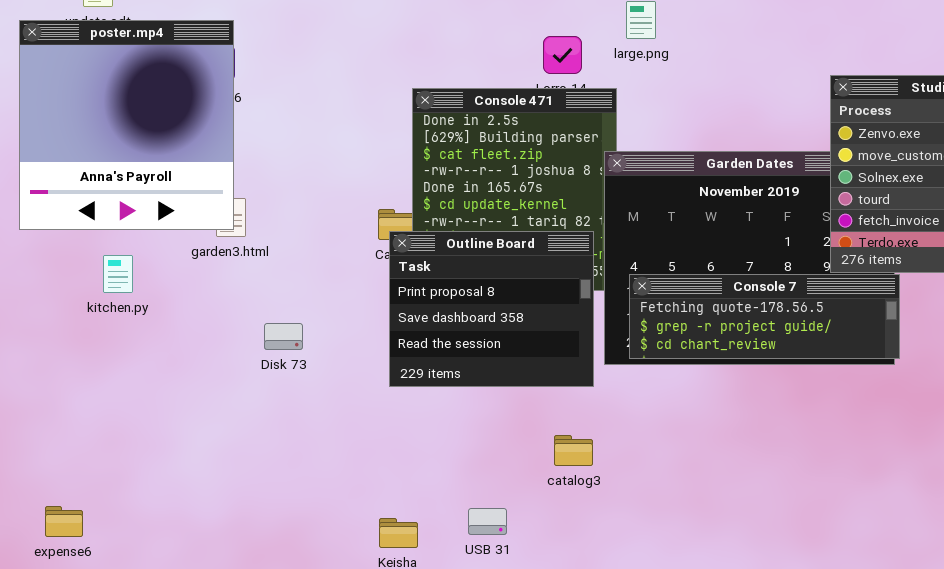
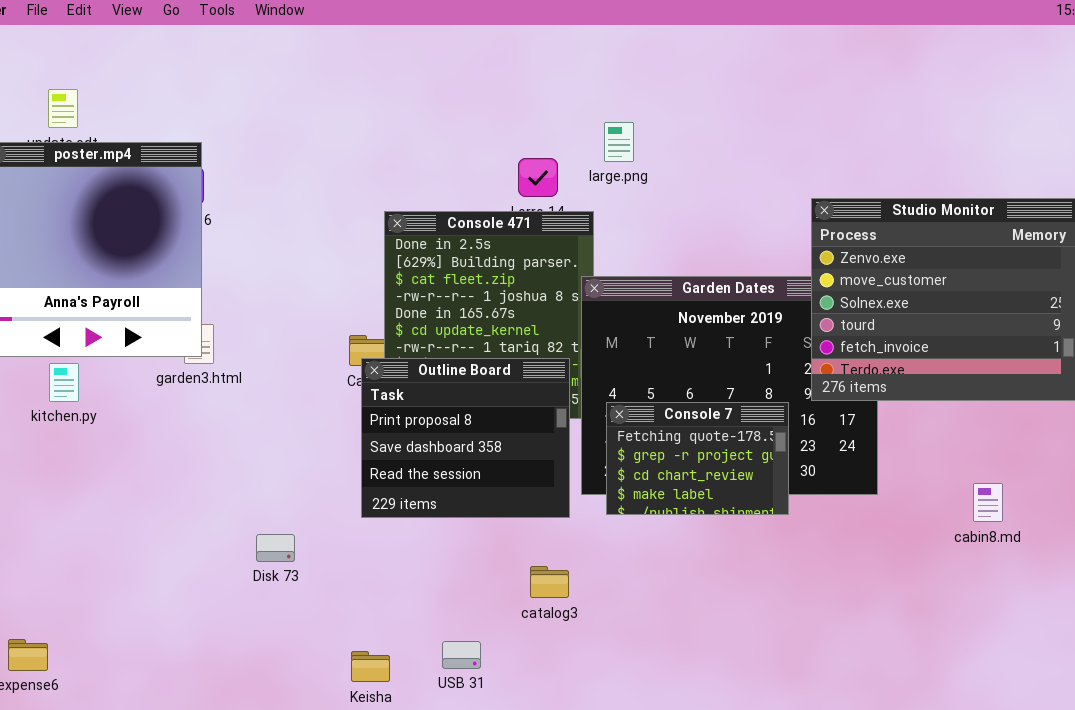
kitchen.py: [103,255,133,293] -> [49,363,79,402], moved
Console 7: [629,274,900,359] -> [606,402,789,515], resized
Disk 73: [264,323,303,350] -> [256,534,295,562], moved

